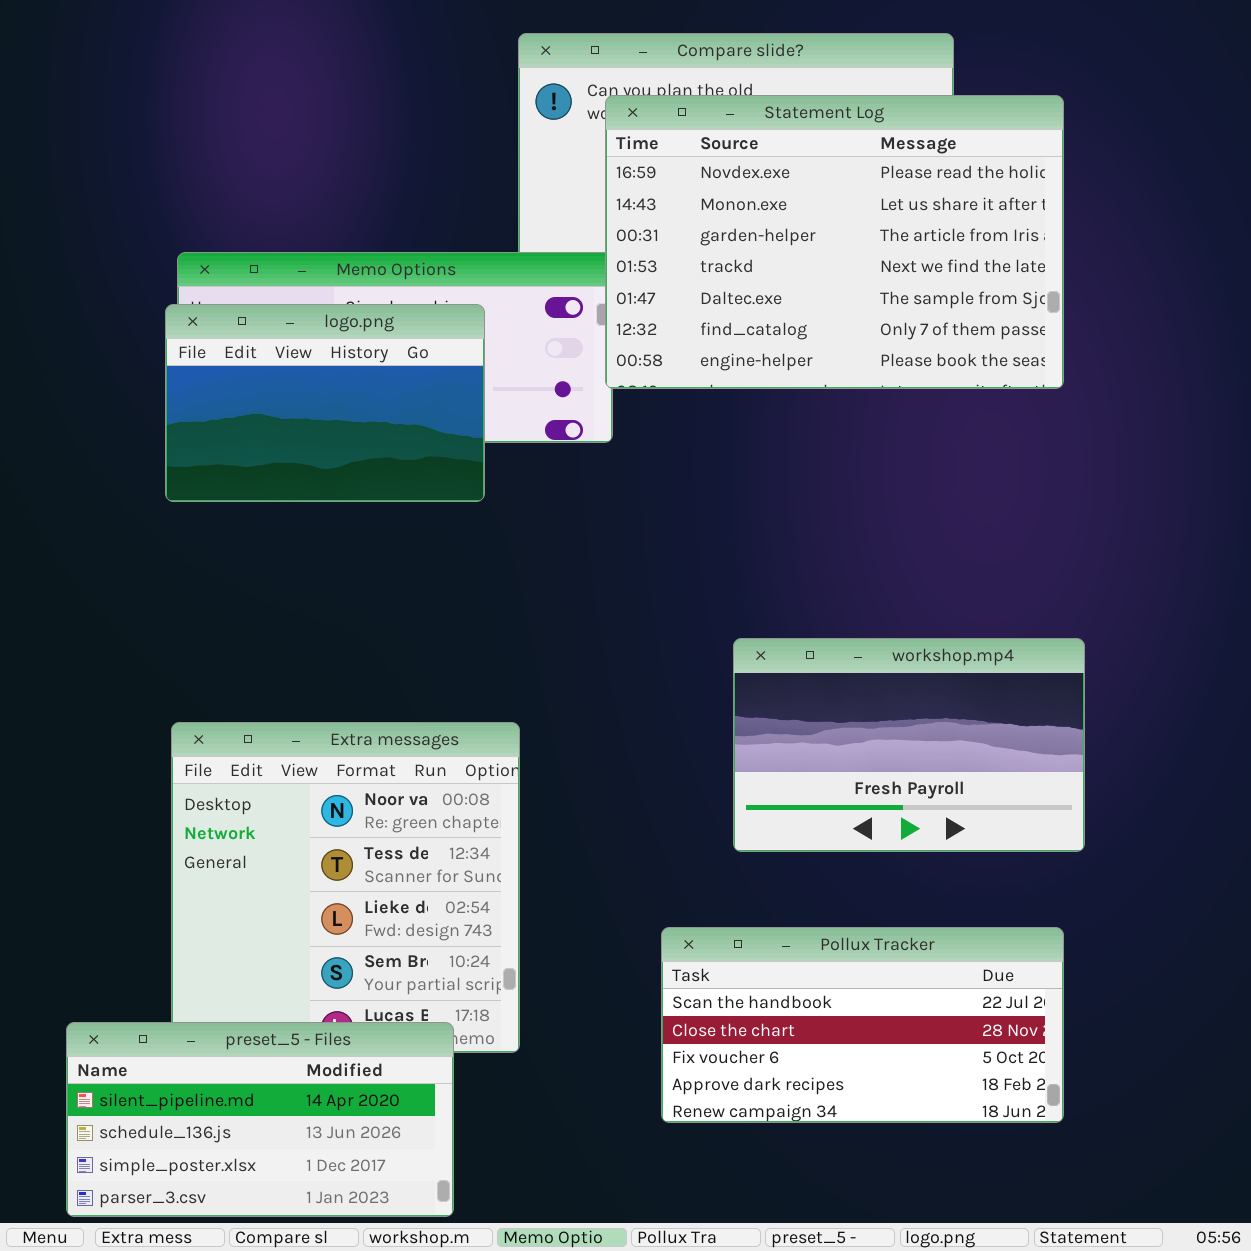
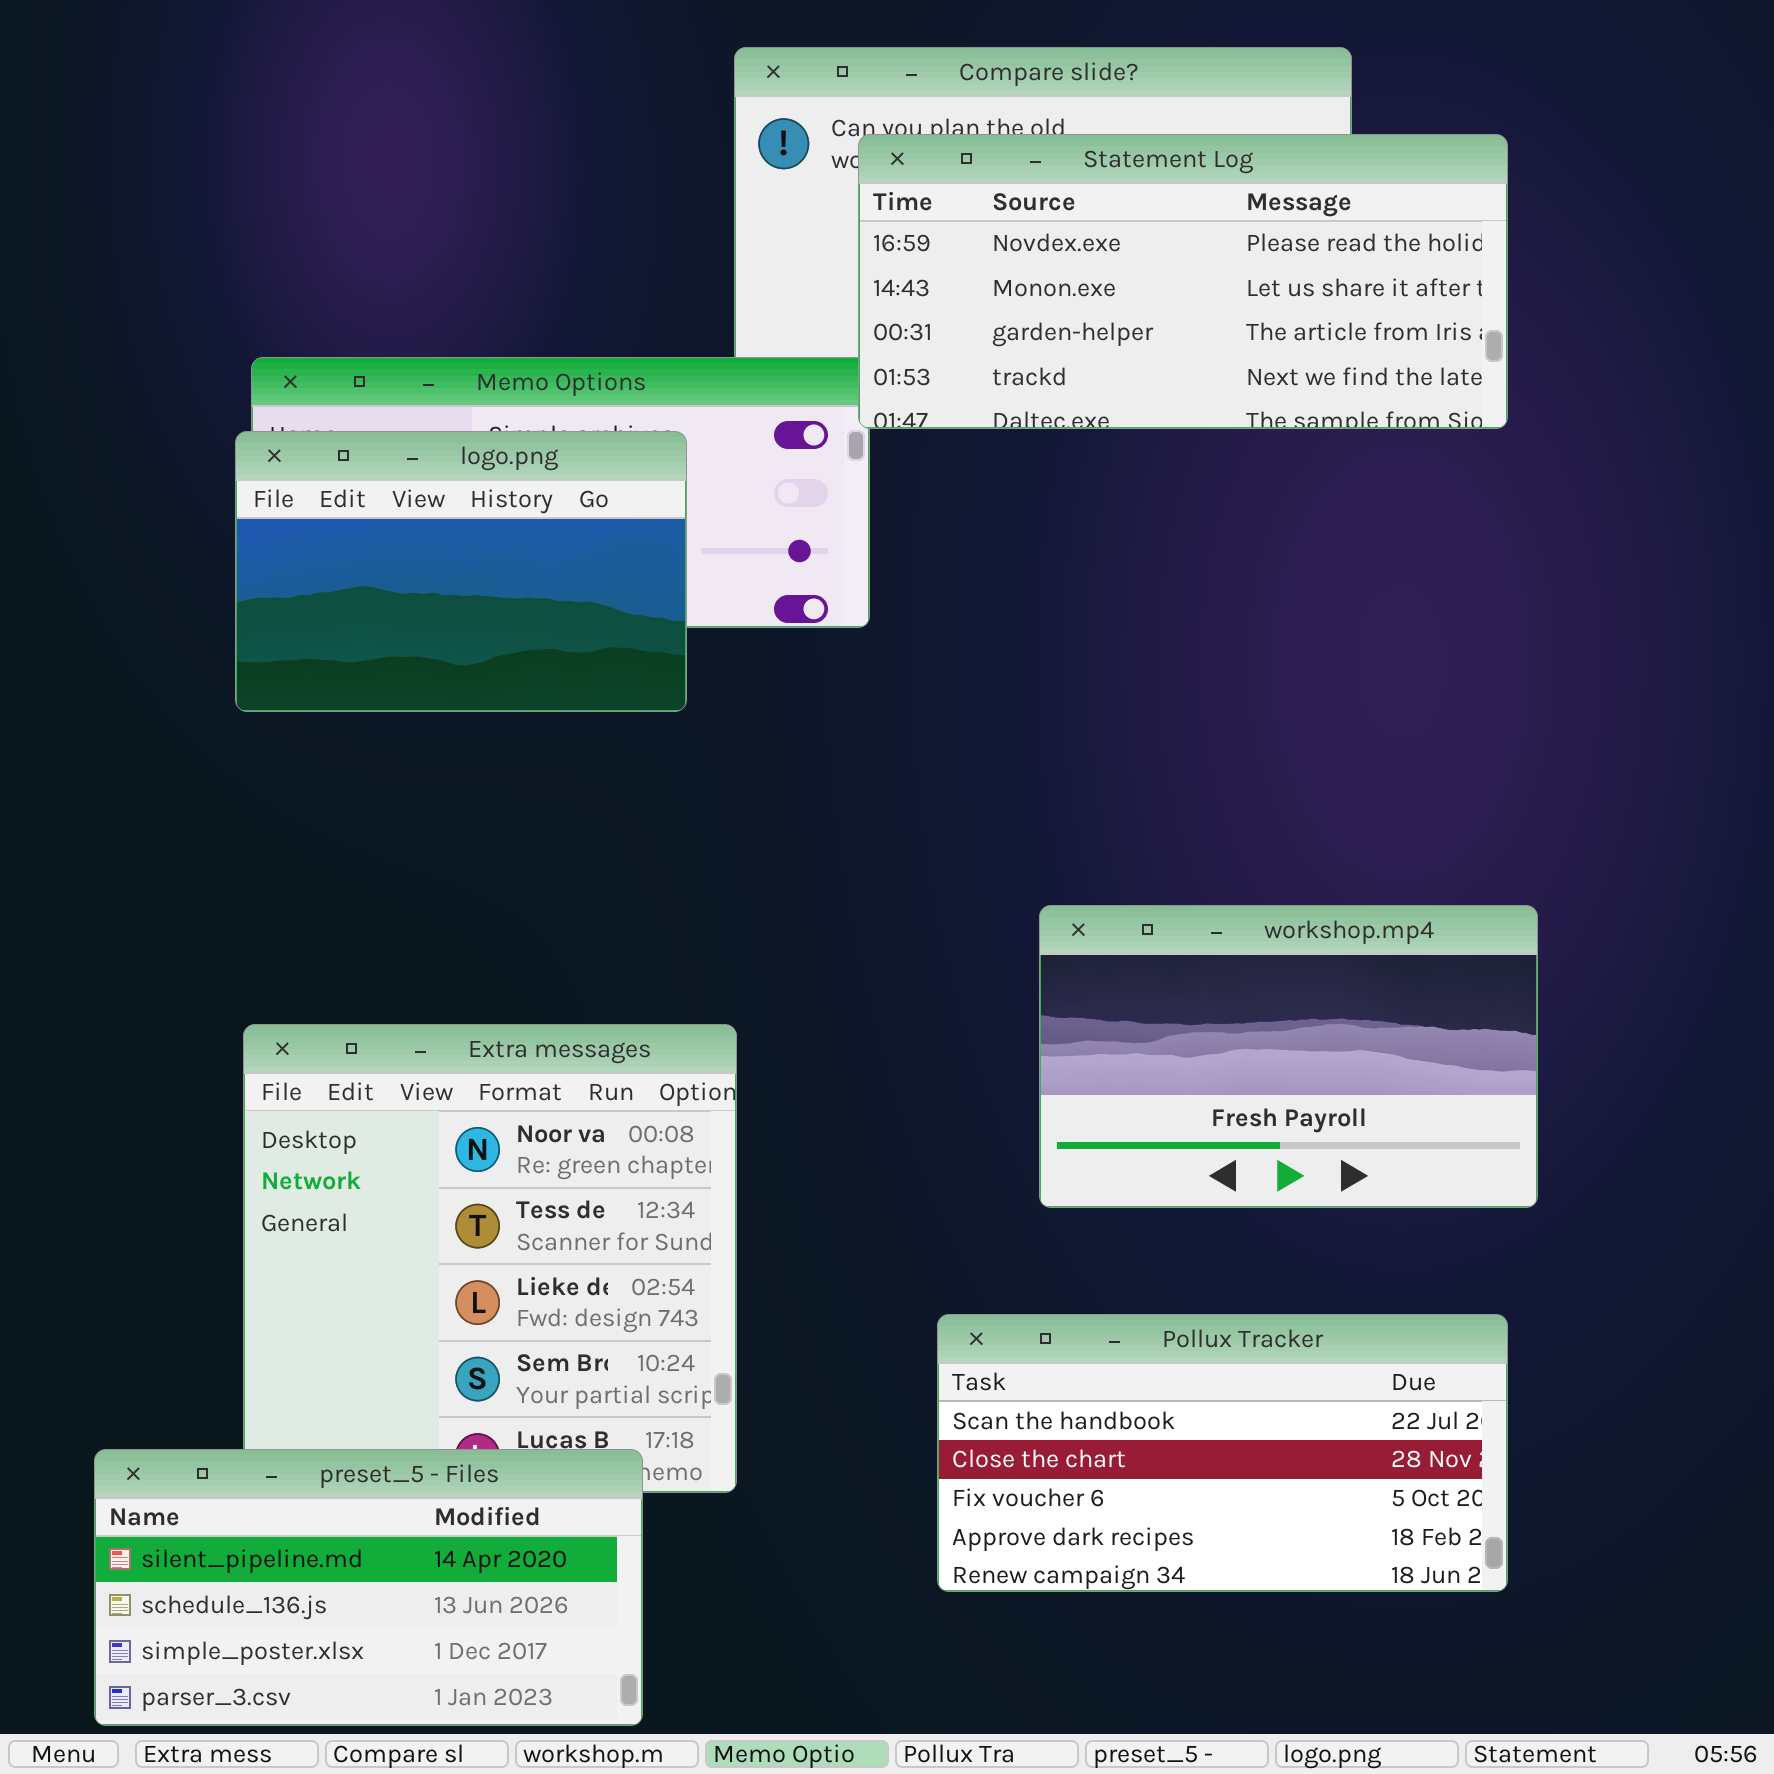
Statement Log: [605,95,1064,389] -> [858,134,1508,429], resized

